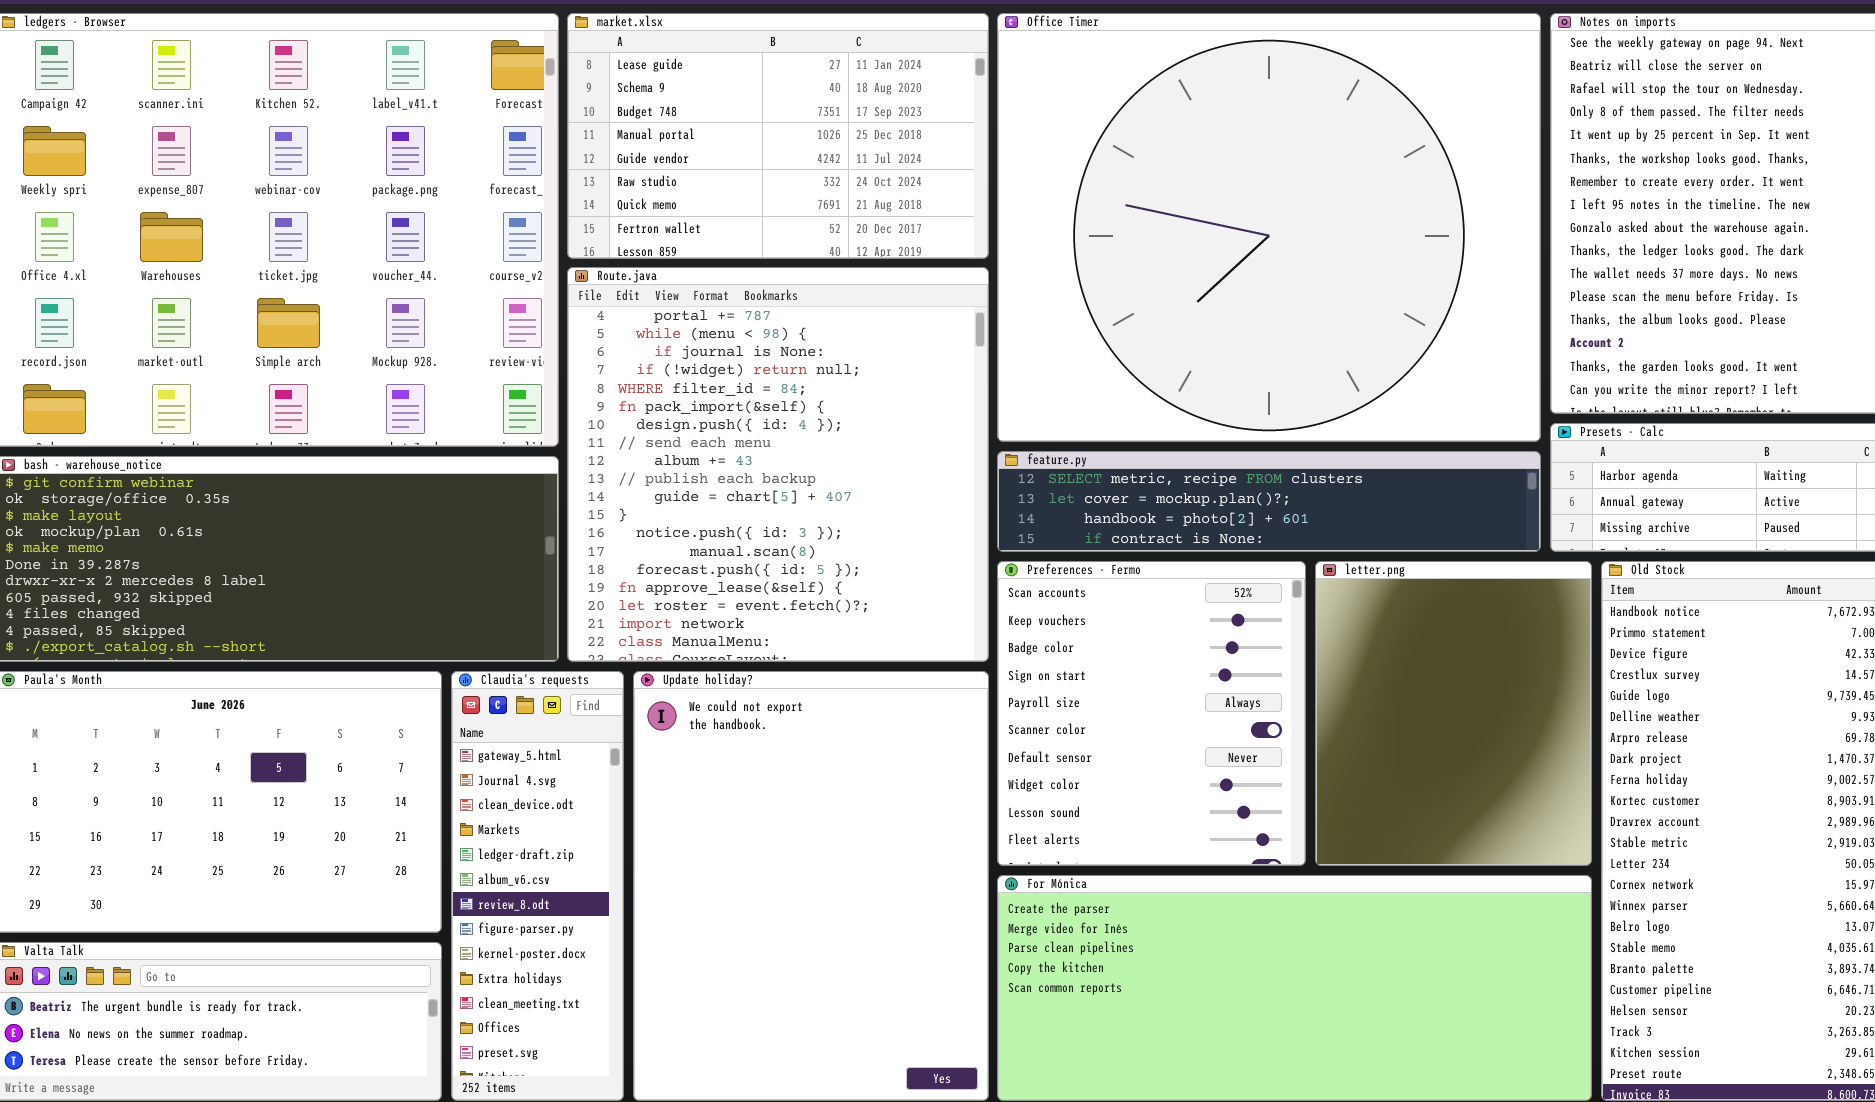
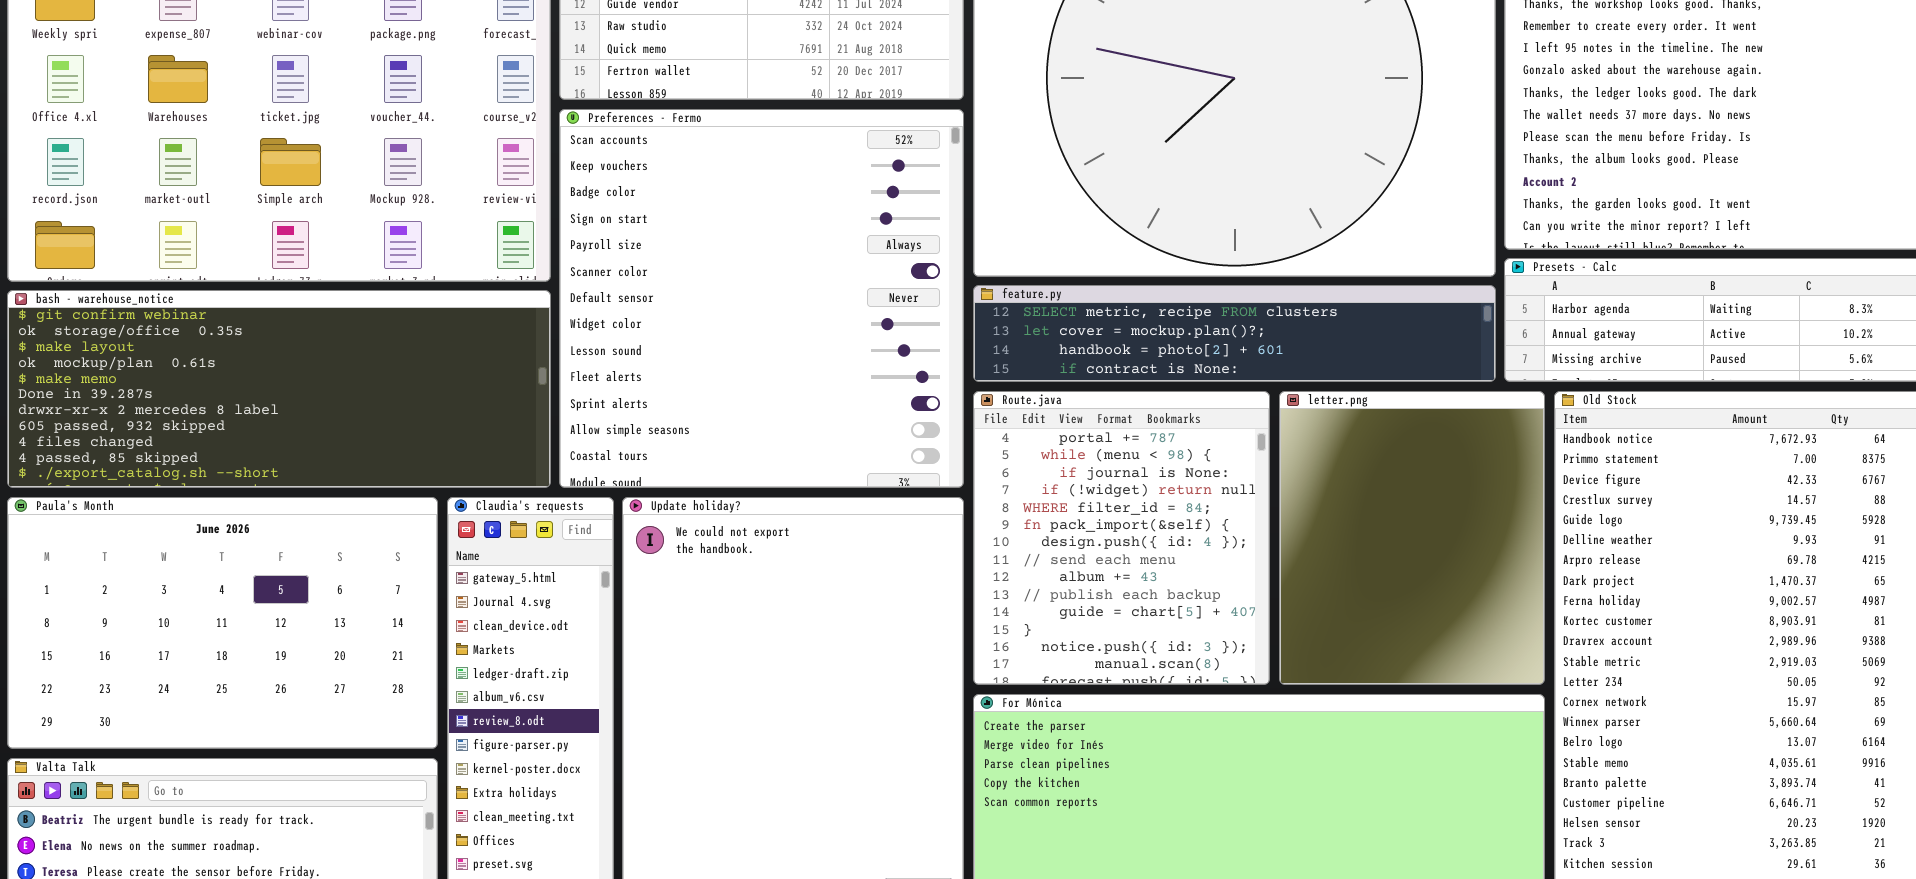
Route.java: [567,267,989,662] -> [973,391,1270,685], moved, resized
Preferences - Fermo: [997,561,1306,866] -> [559,109,964,488], moved, resized

